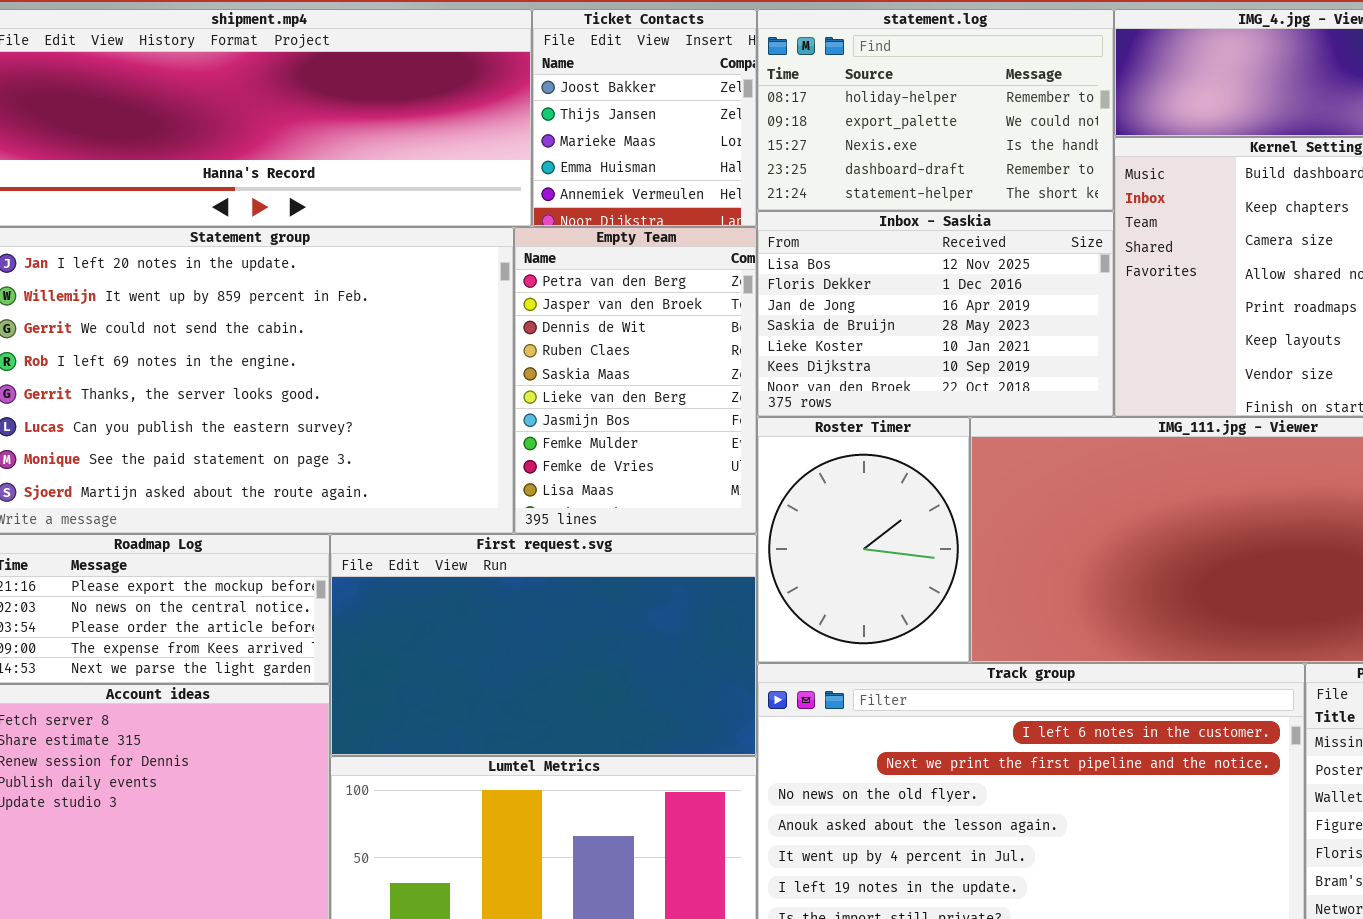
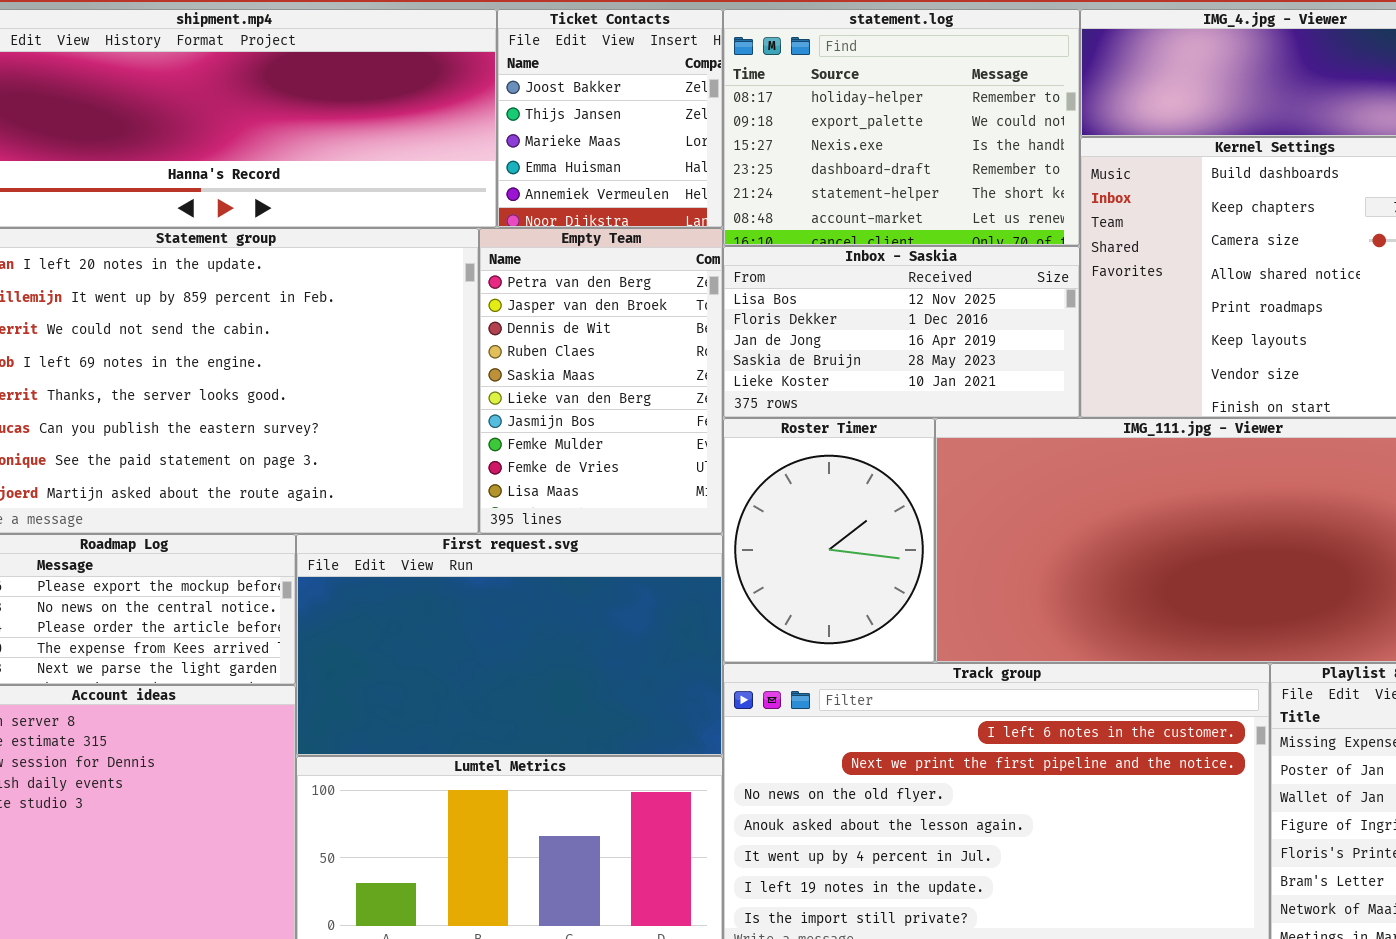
statement.log: [757,9,1114,211] -> [723,9,1080,246], resized
Inbox - Saskia: [757,211,1114,417] -> [723,246,1080,418], resized

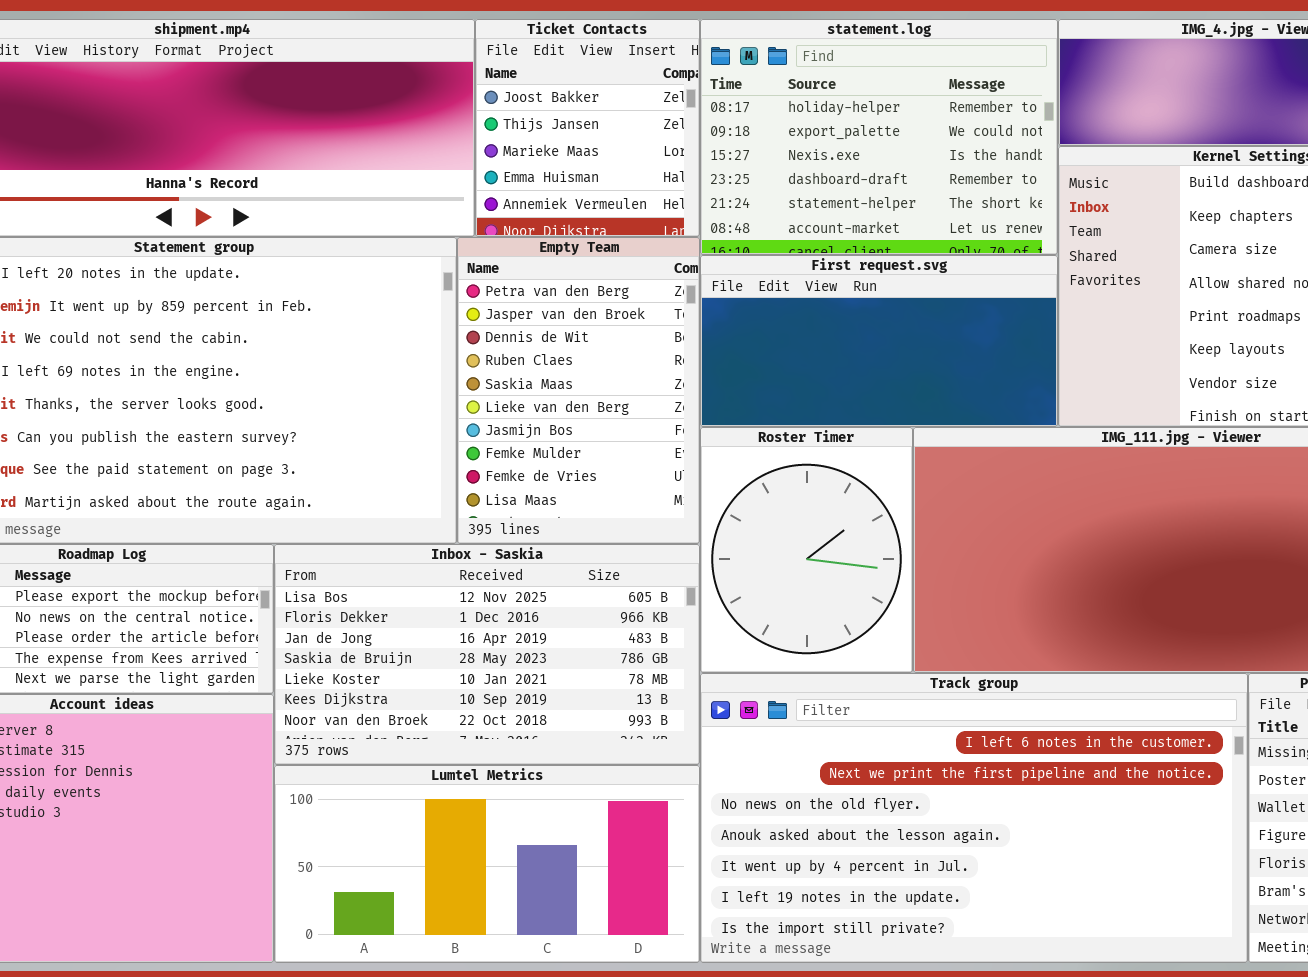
Inbox - Saskia: [723,246,1080,418] -> [274,544,700,765], moved, resized
First request.svg: [296,534,723,756] -> [700,255,1058,427], moved, resized

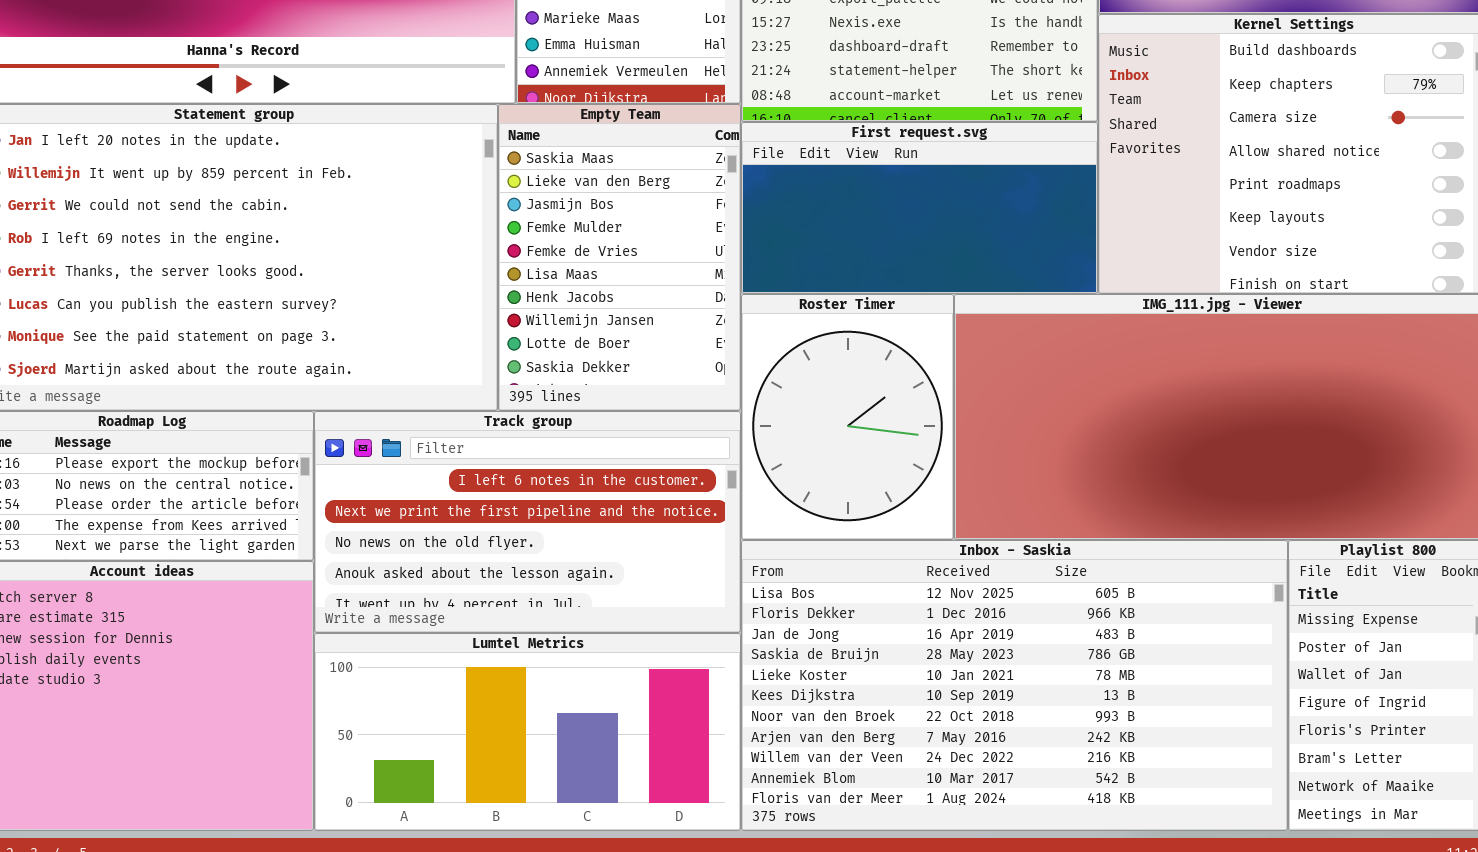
Empty Team: [457,237,700,544] -> [498,104,741,411], scrolled down 4 rows
Inbox - Saskia: [274,544,700,765] -> [741,540,1288,831], moved, resized
Track group: [700,673,1248,963] -> [314,411,741,633], moved, resized

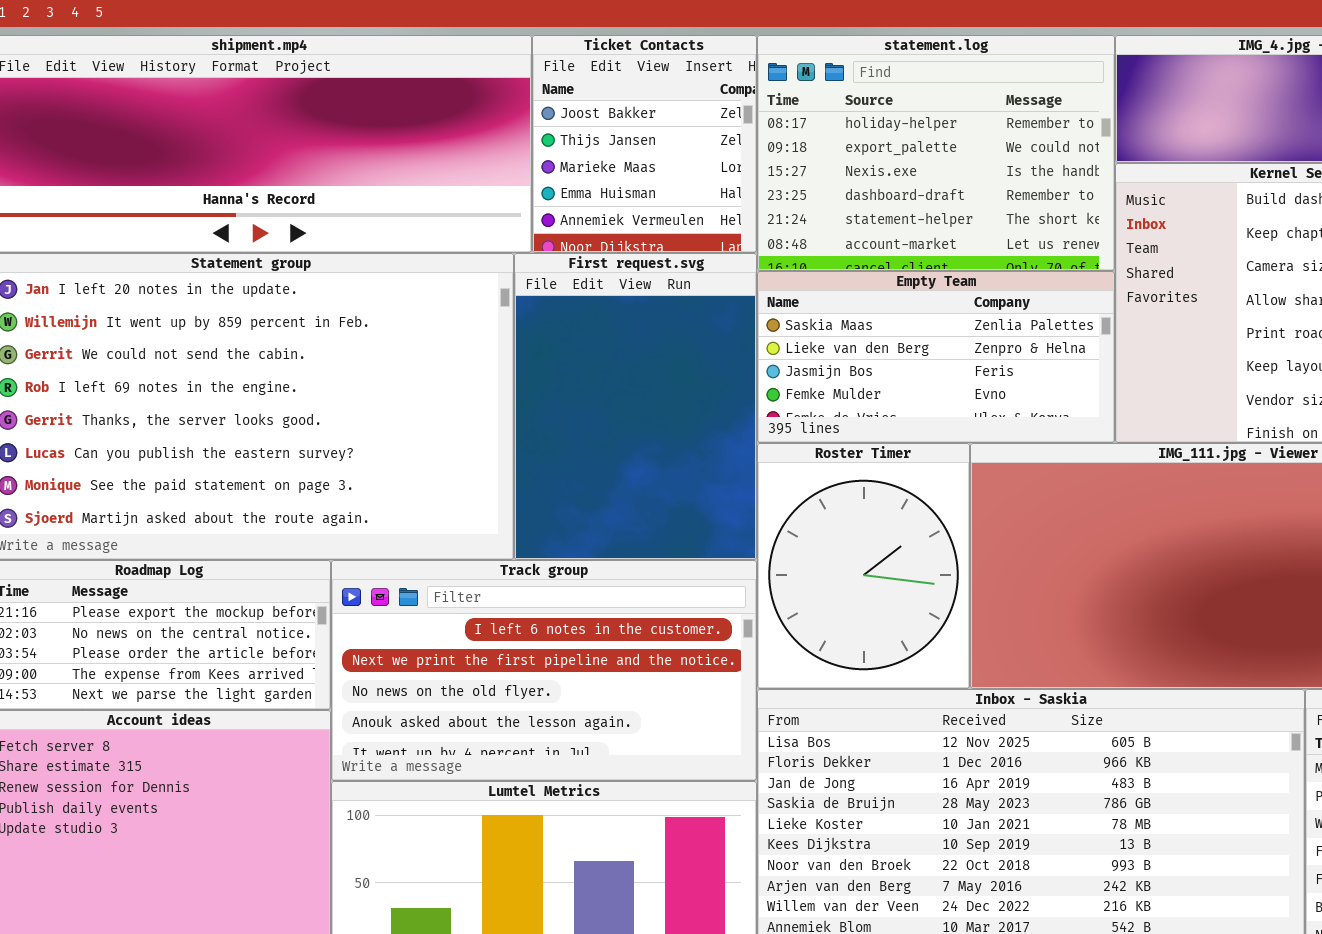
Empty Team: [498,104,741,411] -> [757,271,1115,443], moved, resized
First request.svg: [741,122,1098,294] -> [514,253,757,560], moved, resized

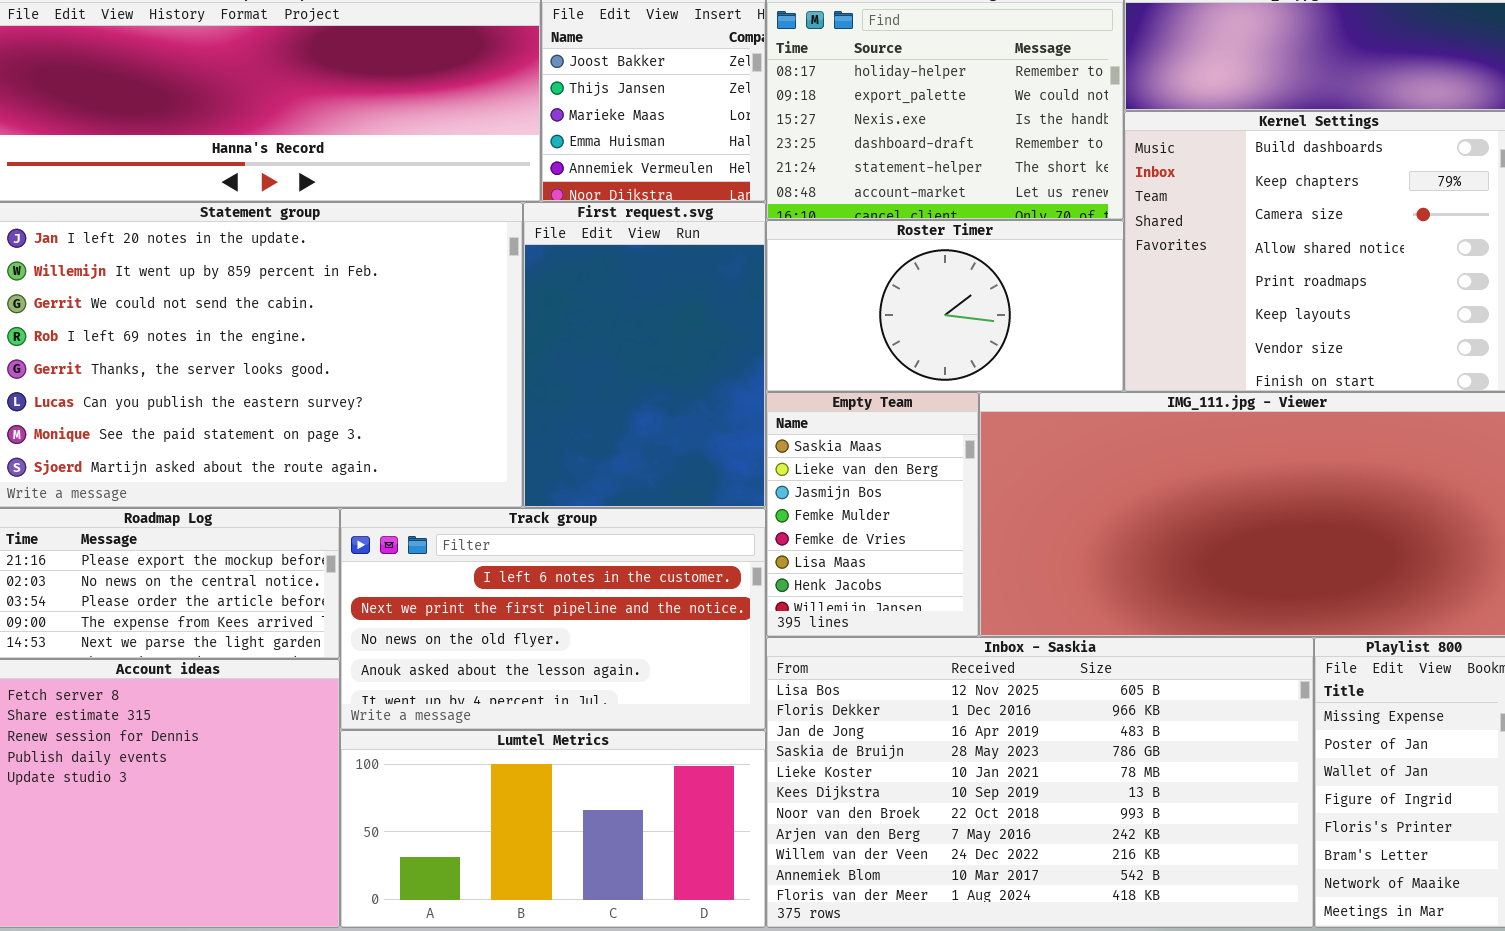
Empty Team: [757,271,1115,443] -> [766,392,979,637], moved, resized
Roster Timer: [757,443,970,689] -> [766,220,1124,392], moved, resized

